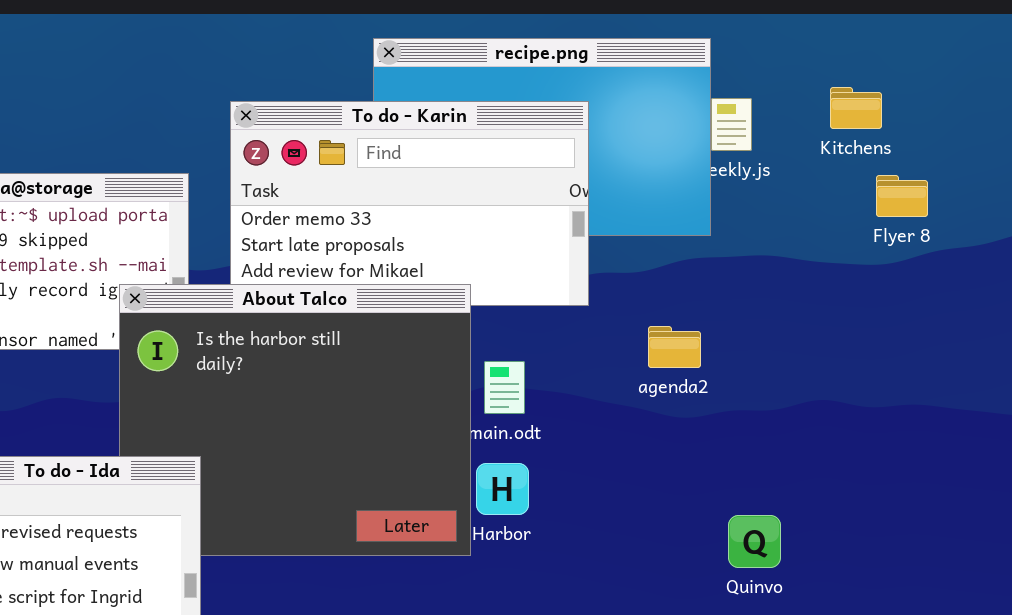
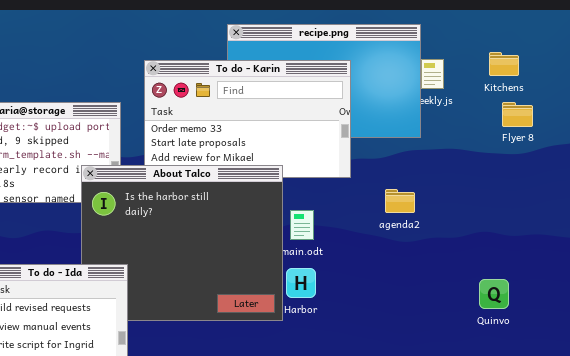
Flyer 8: [876,175,928,217] -> [502,102,533,127], moved
Quinvo: [728,515,781,568] -> [479,279,509,309], moved

